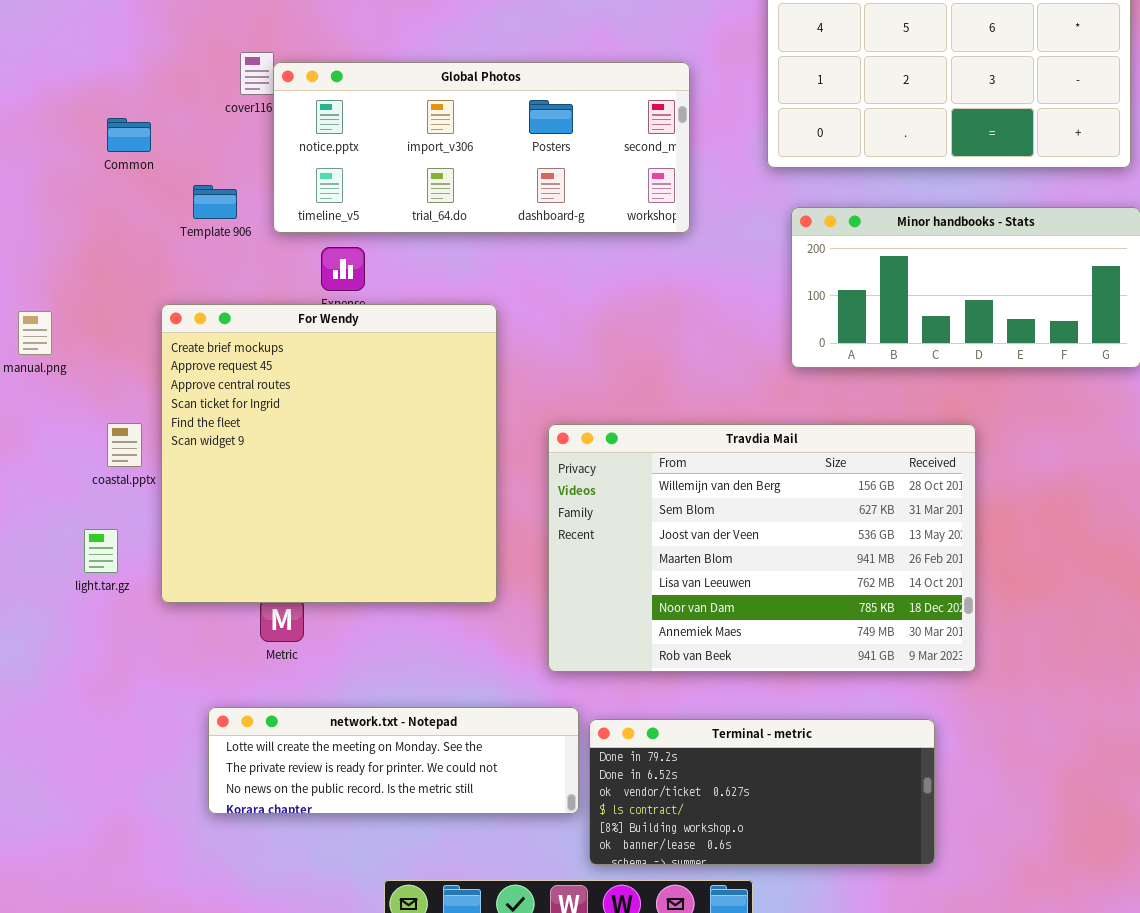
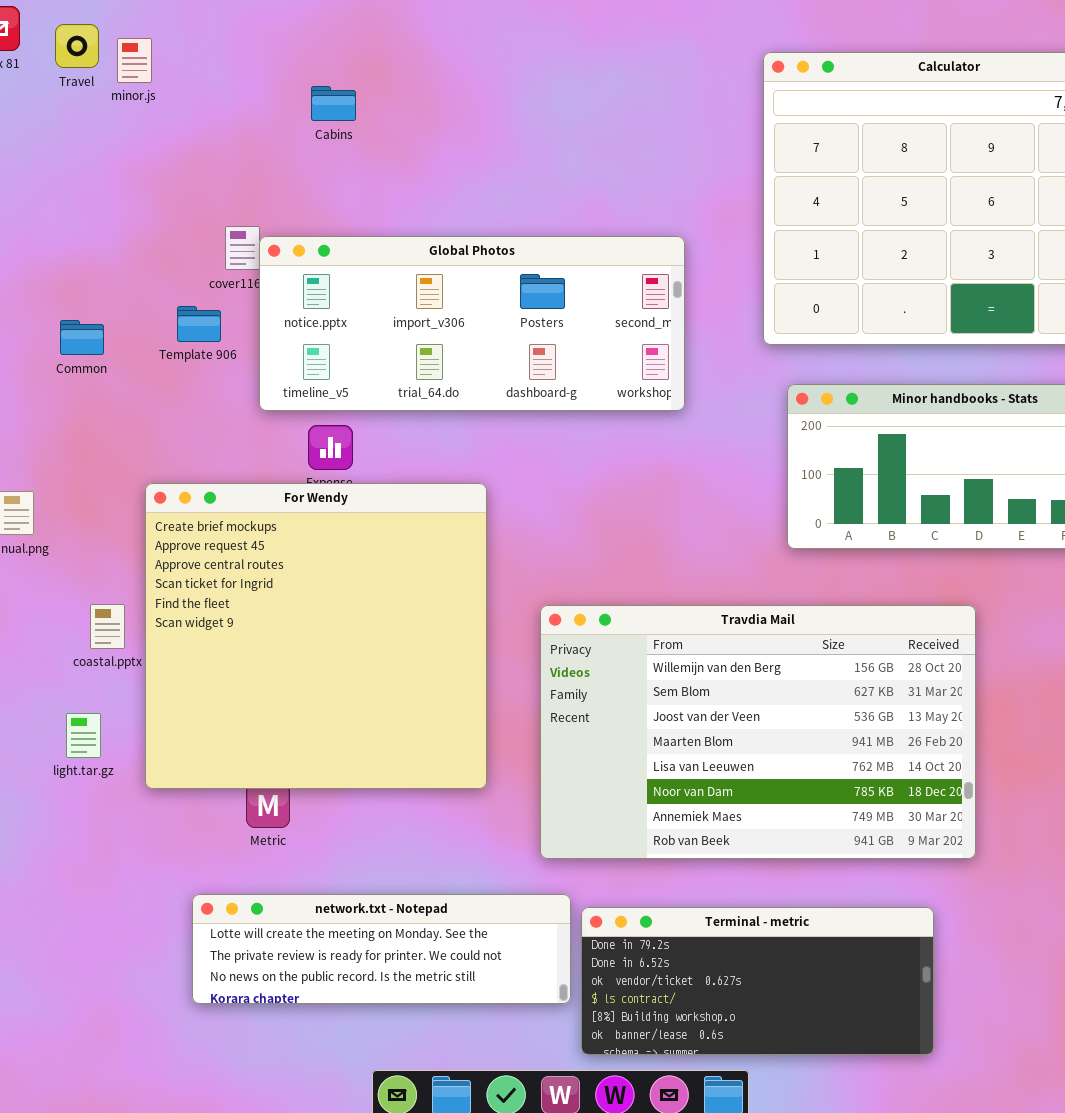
Common: [107,118,151,152] -> [60,320,104,355], moved
Template 906: [193,185,237,219] -> [177,306,221,342], moved

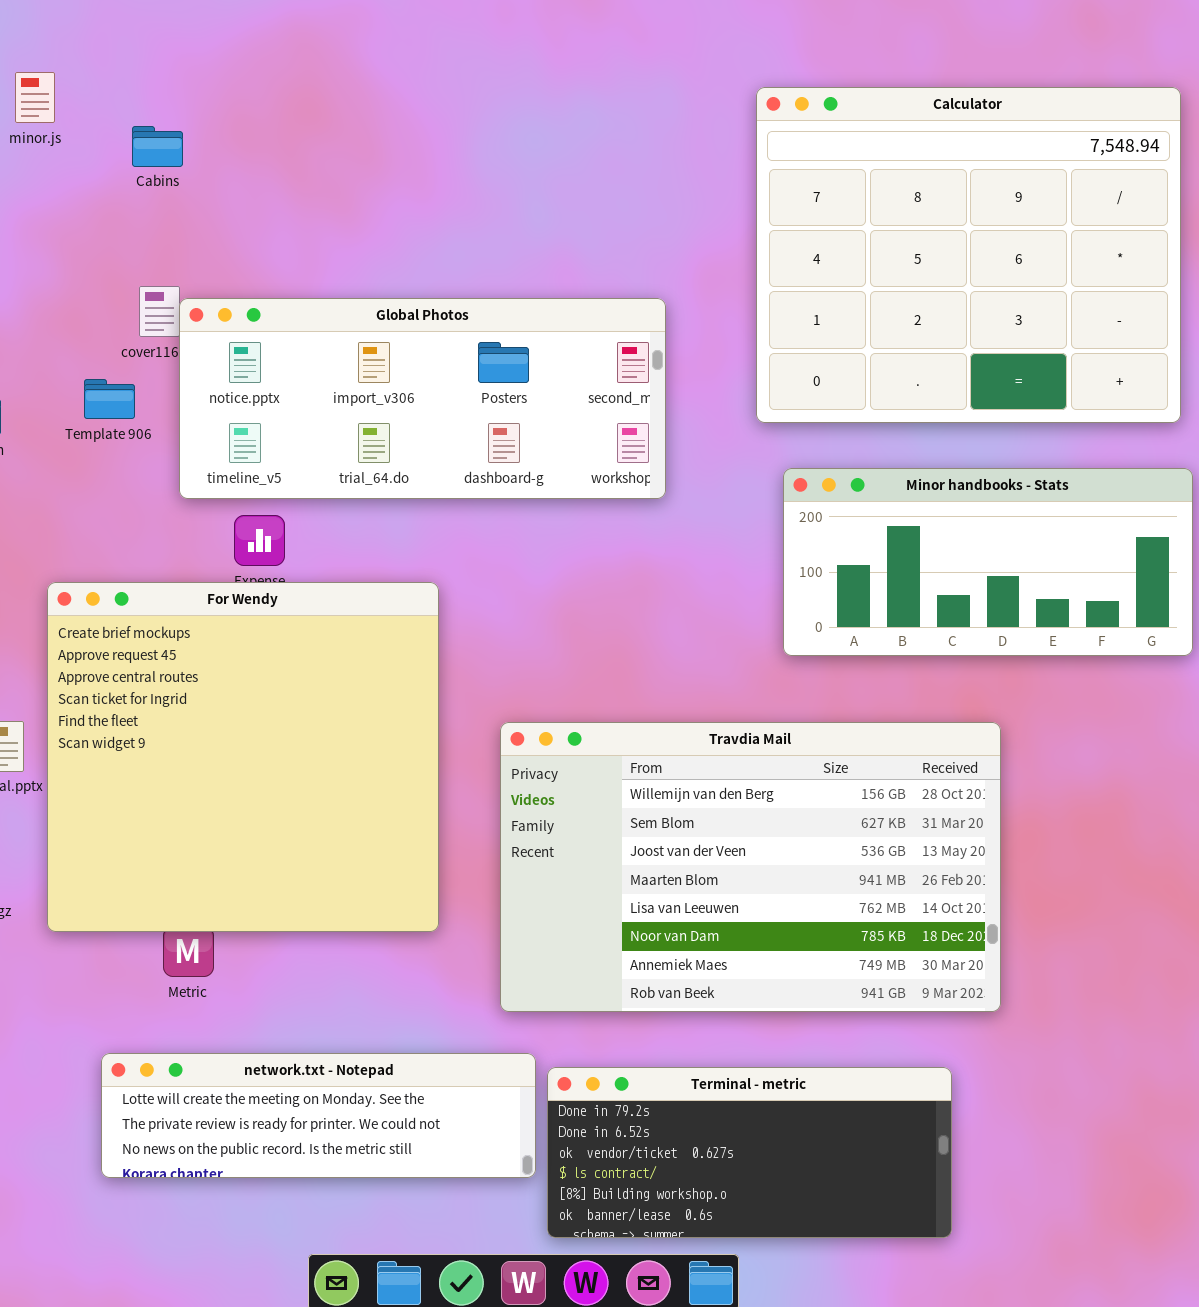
Cabins: [311,86,356,121] -> [132,126,183,167], moved

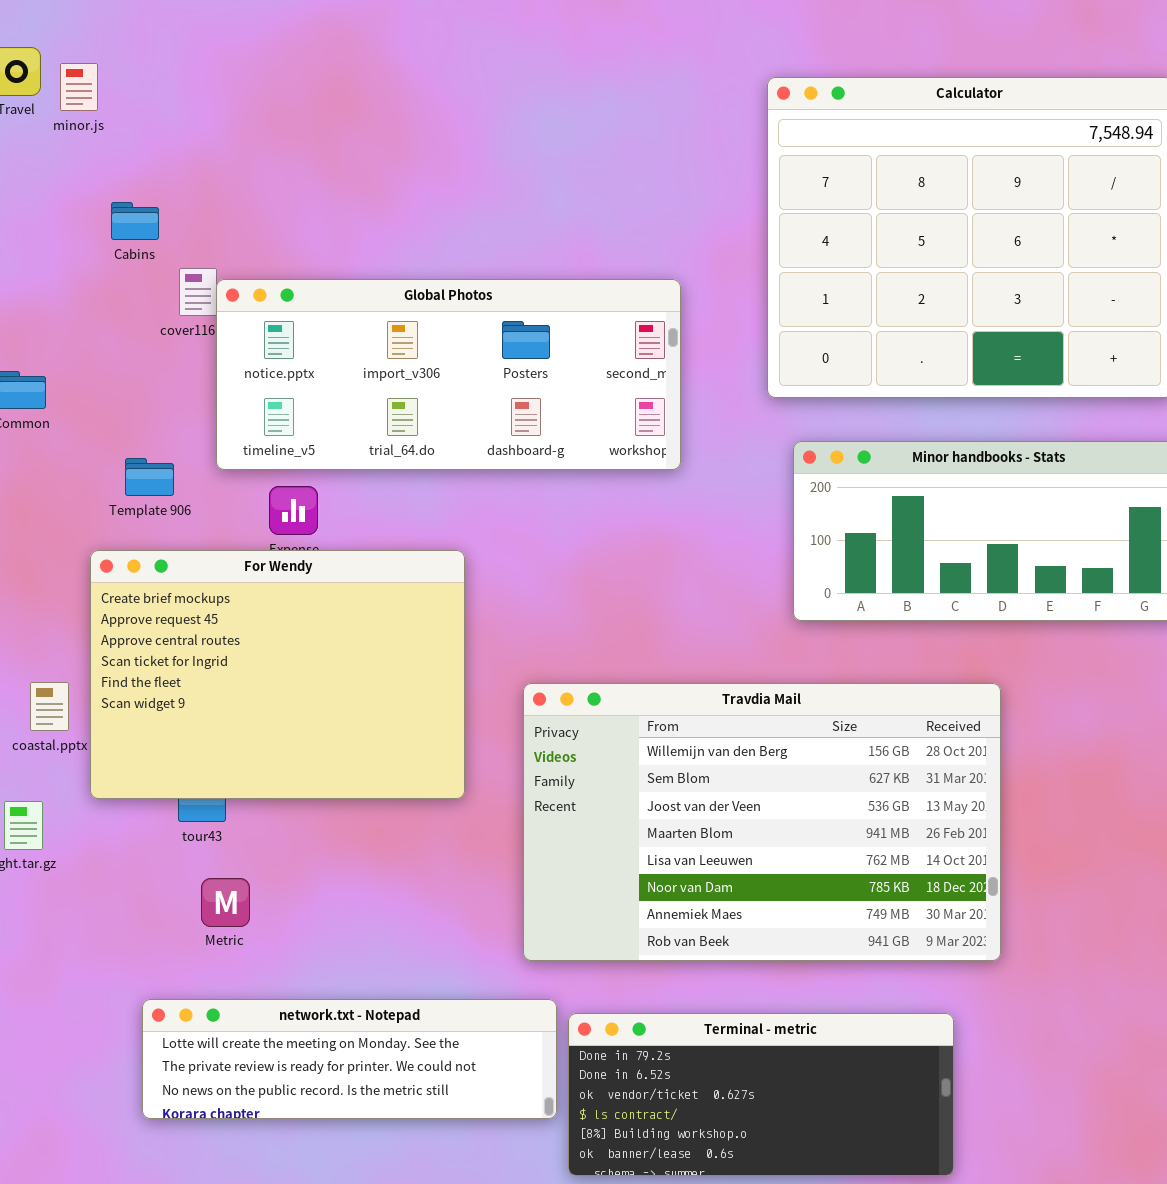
Cabins: [132,126,183,167] -> [111,202,159,240], moved
Template 906: [84,379,135,419] -> [125,458,174,496], moved
For Wendy: [47,582,439,932] -> [90,550,465,799], resized

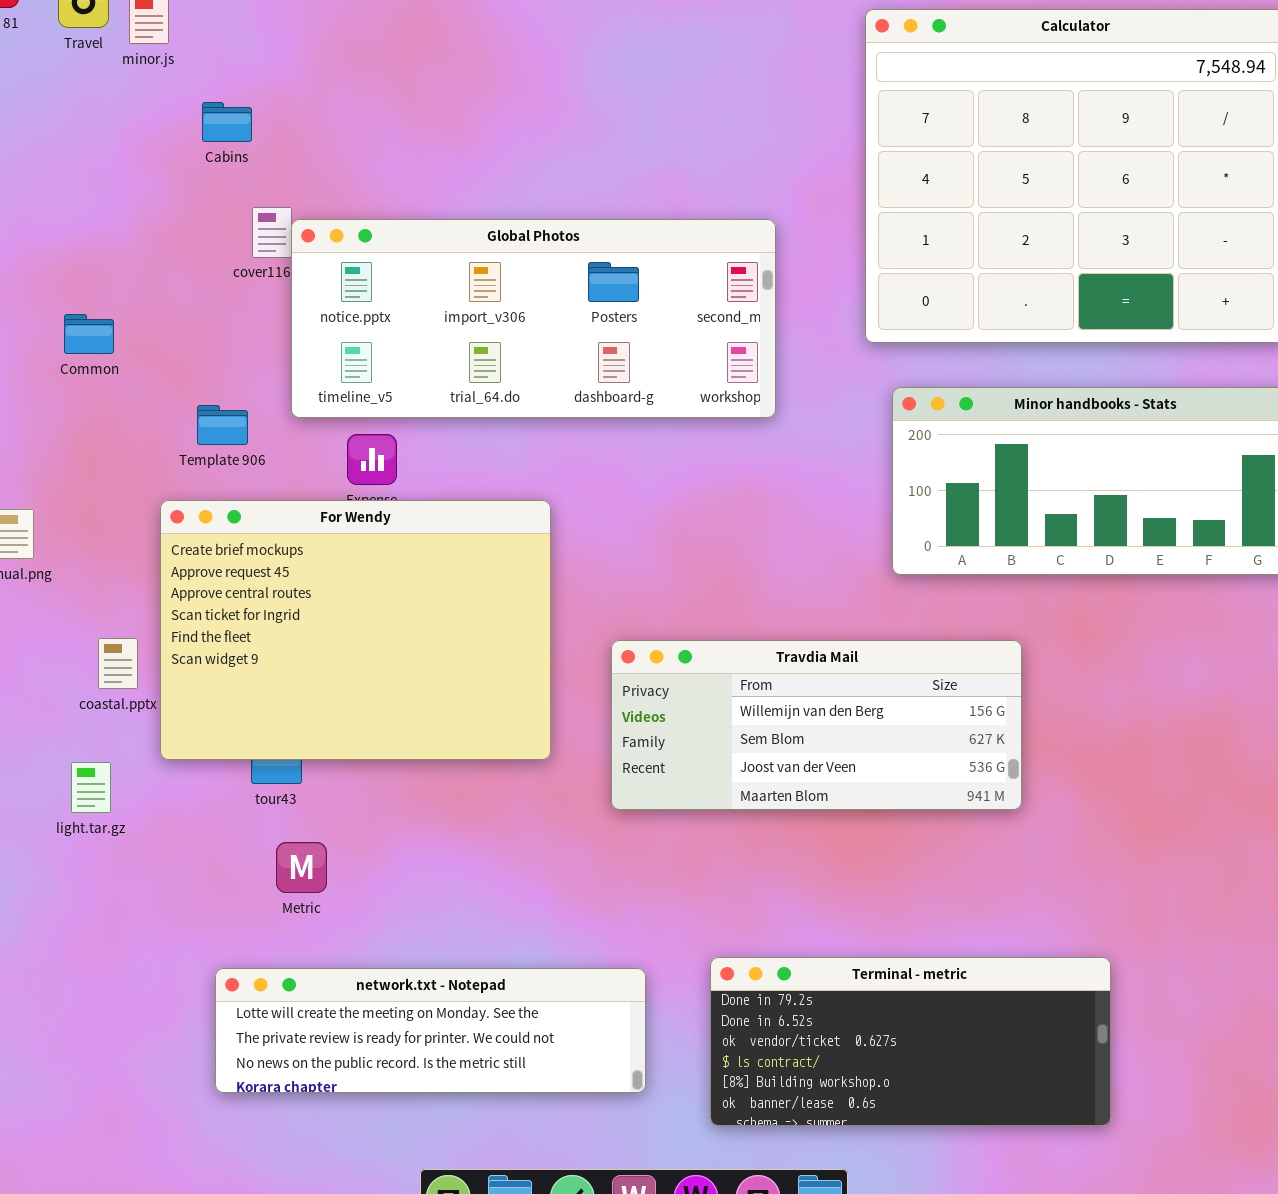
Cabins: [111,202,159,240] -> [202,102,252,142], moved
Travdia Mail: [523,683,1001,961] -> [611,640,1022,810], resized
Terminal - metric: [568,1013,954,1176] -> [710,957,1111,1126], moved

